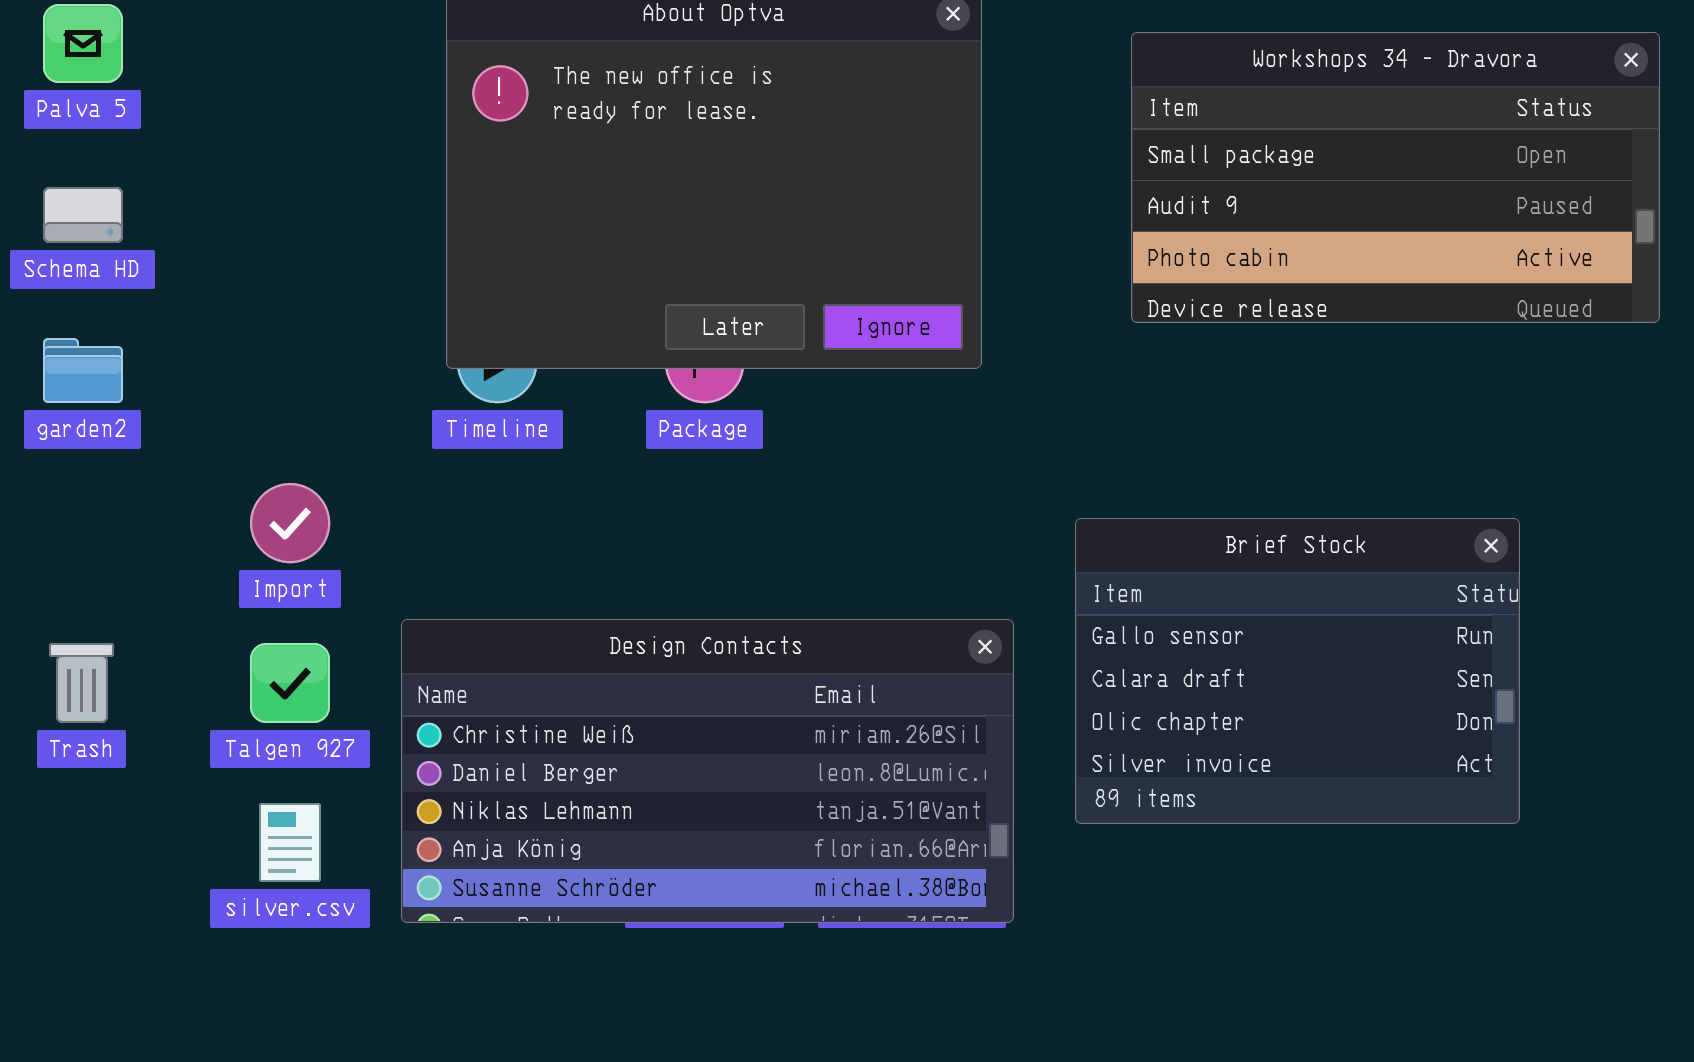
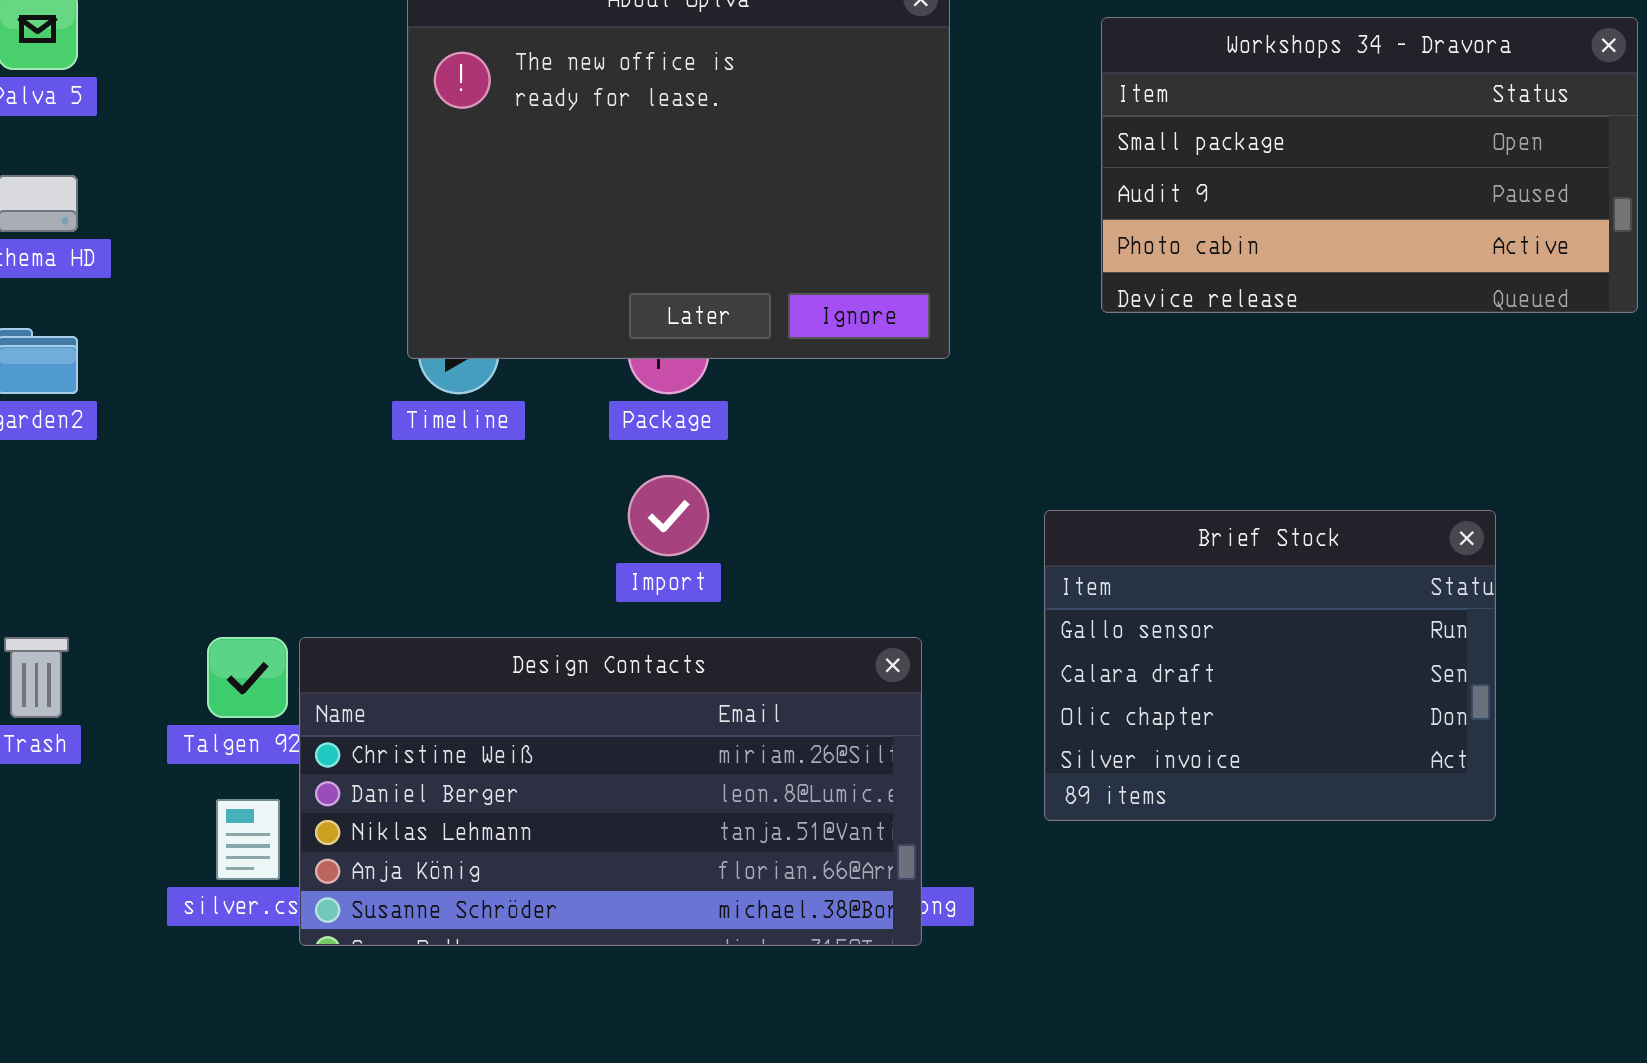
Import: [250,483,330,563] -> [628,475,709,556], moved
Design Contacts: [401,619,1014,923] -> [299,637,922,946], moved

